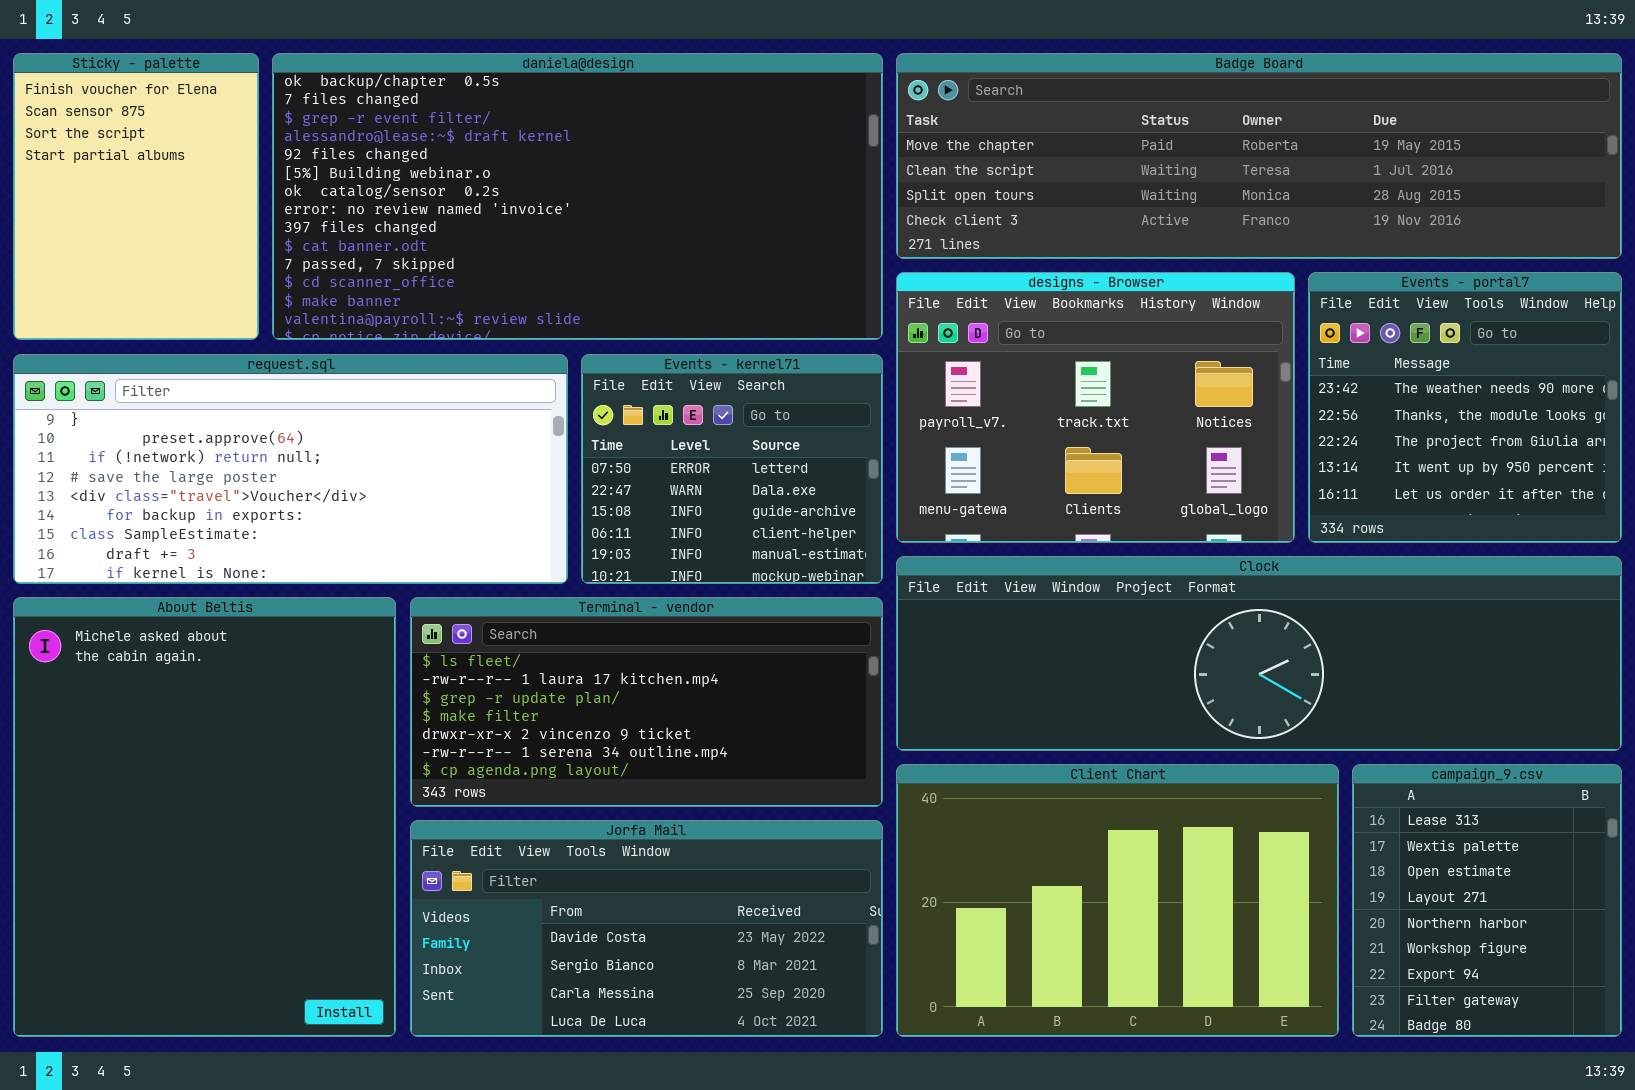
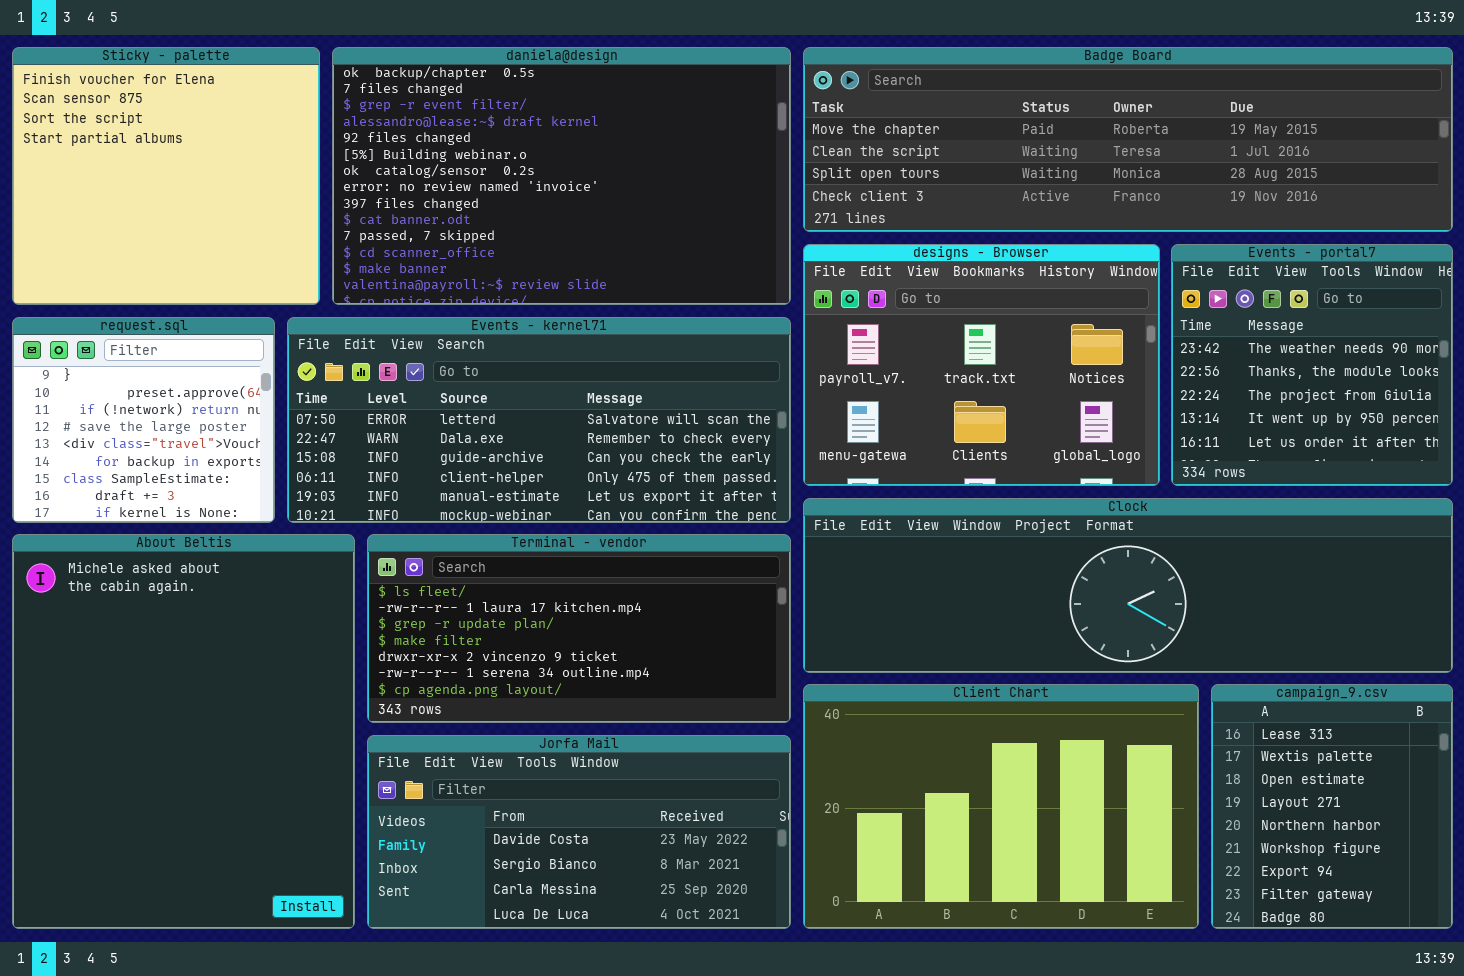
Sticky - palette: [13,53,259,340] -> [12,47,320,305], resized
daniela@design: [272,53,883,340] -> [332,47,791,305], resized
request.sql: [13,354,568,584] -> [12,317,275,523], resized
Events - kernel71: [581,354,883,584] -> [287,317,791,523], resized

